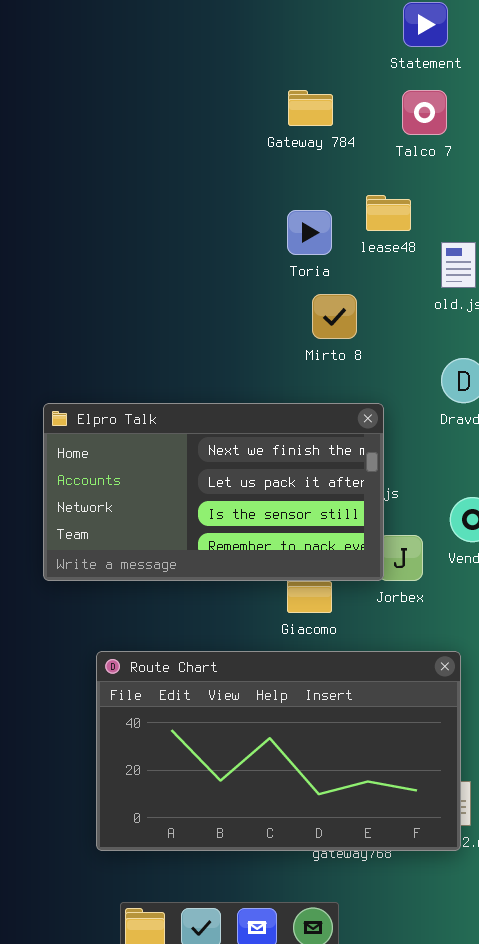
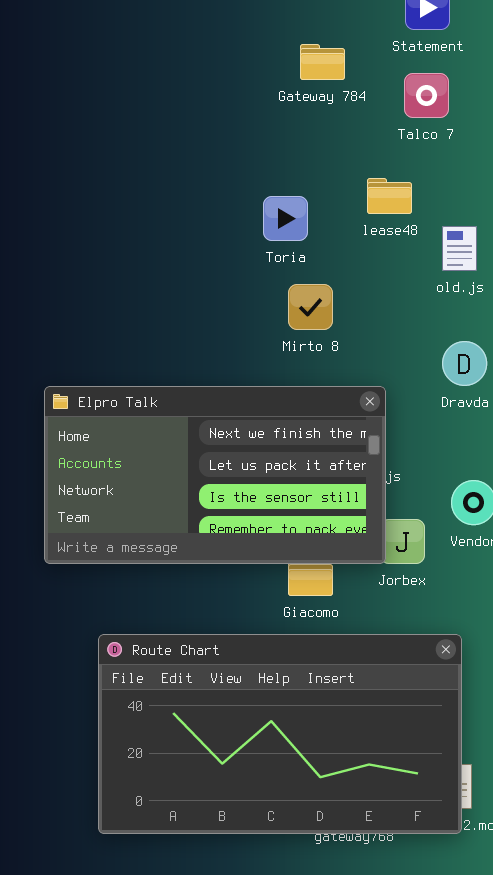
Gateway 784: [288,90,333,126] -> [300,44,345,80], moved
Toria: [287,210,332,255] -> [263,196,308,241], moved
Mirto 8: [312,294,357,339] -> [288,284,333,330], moved

